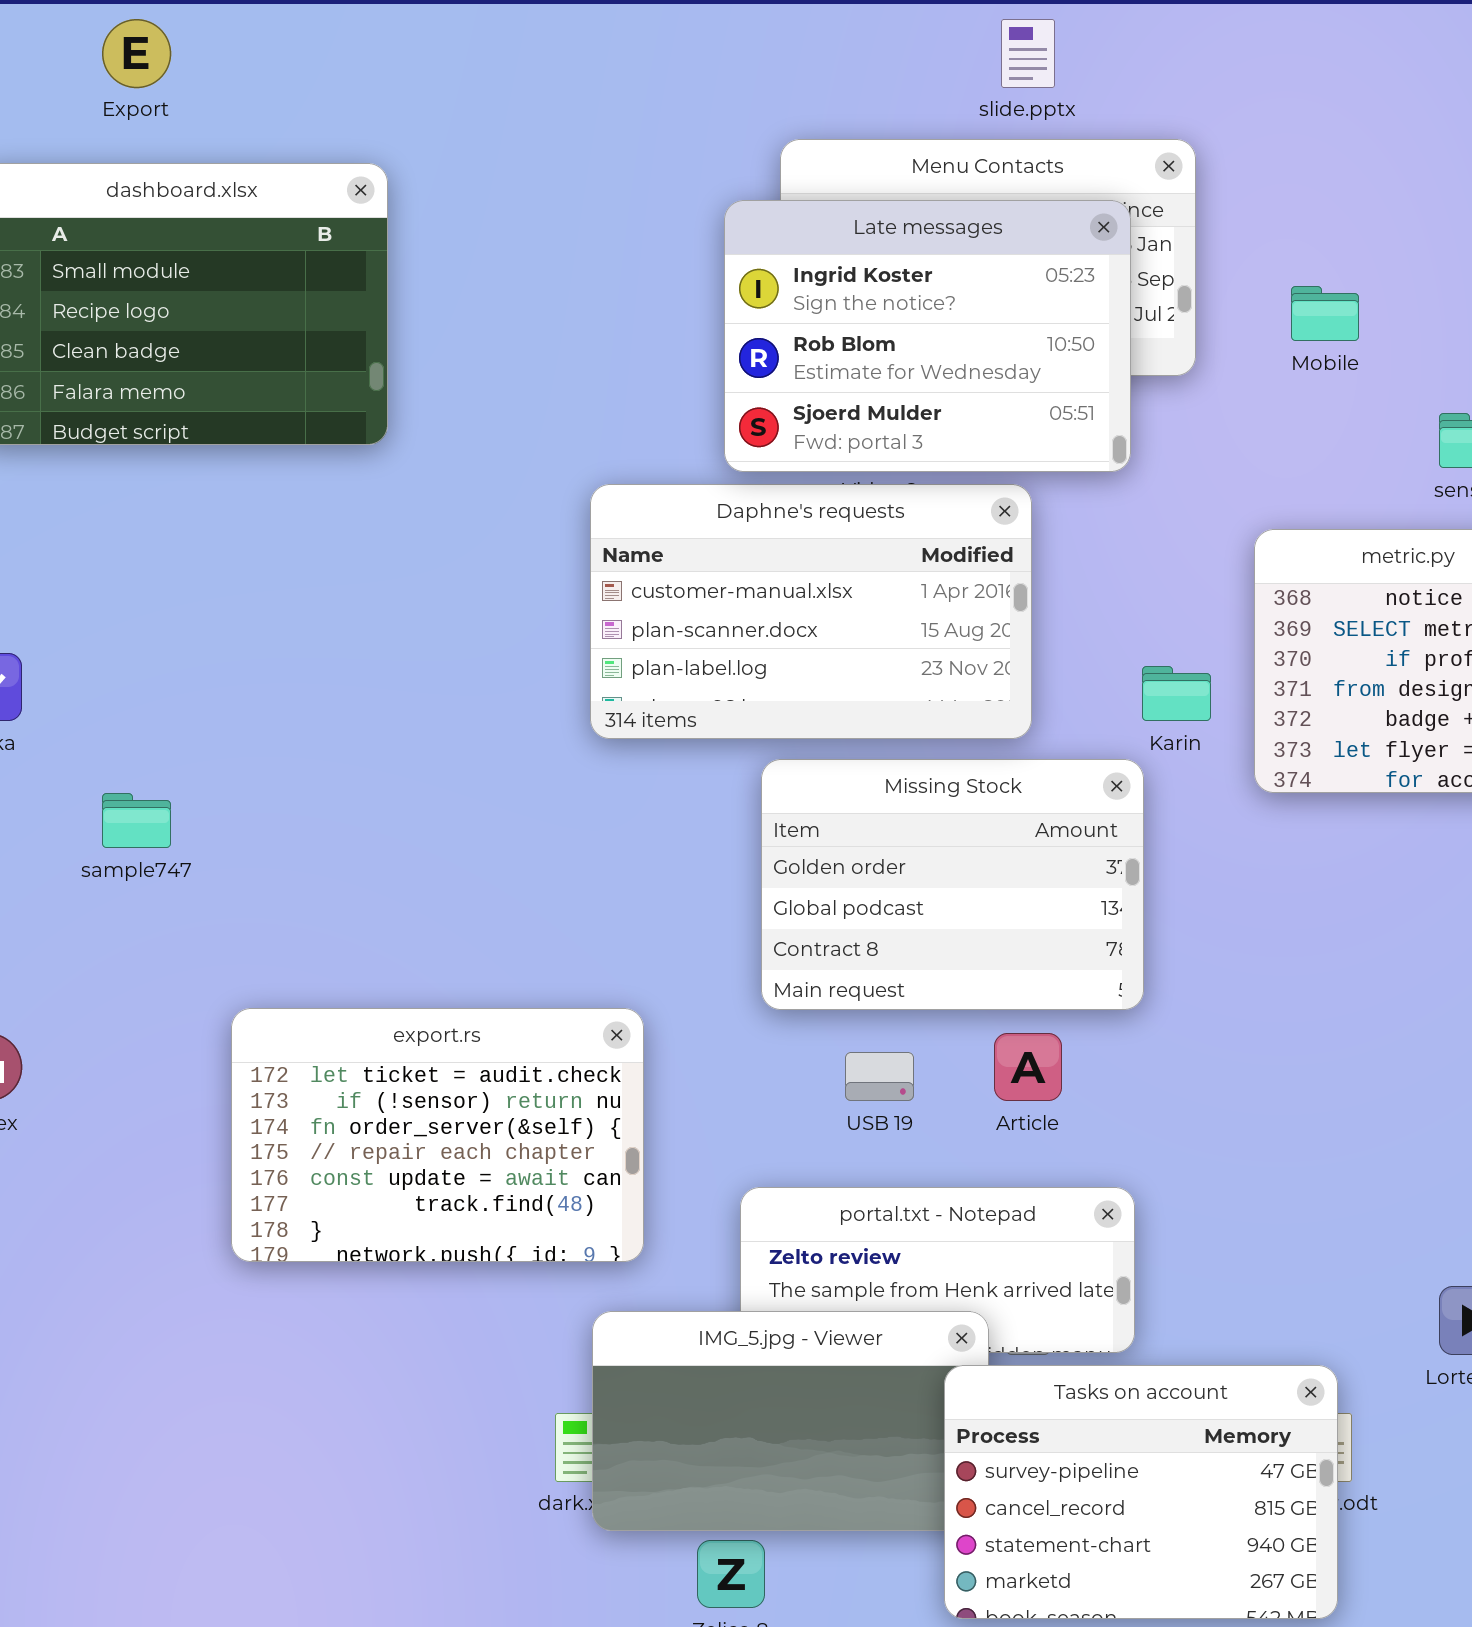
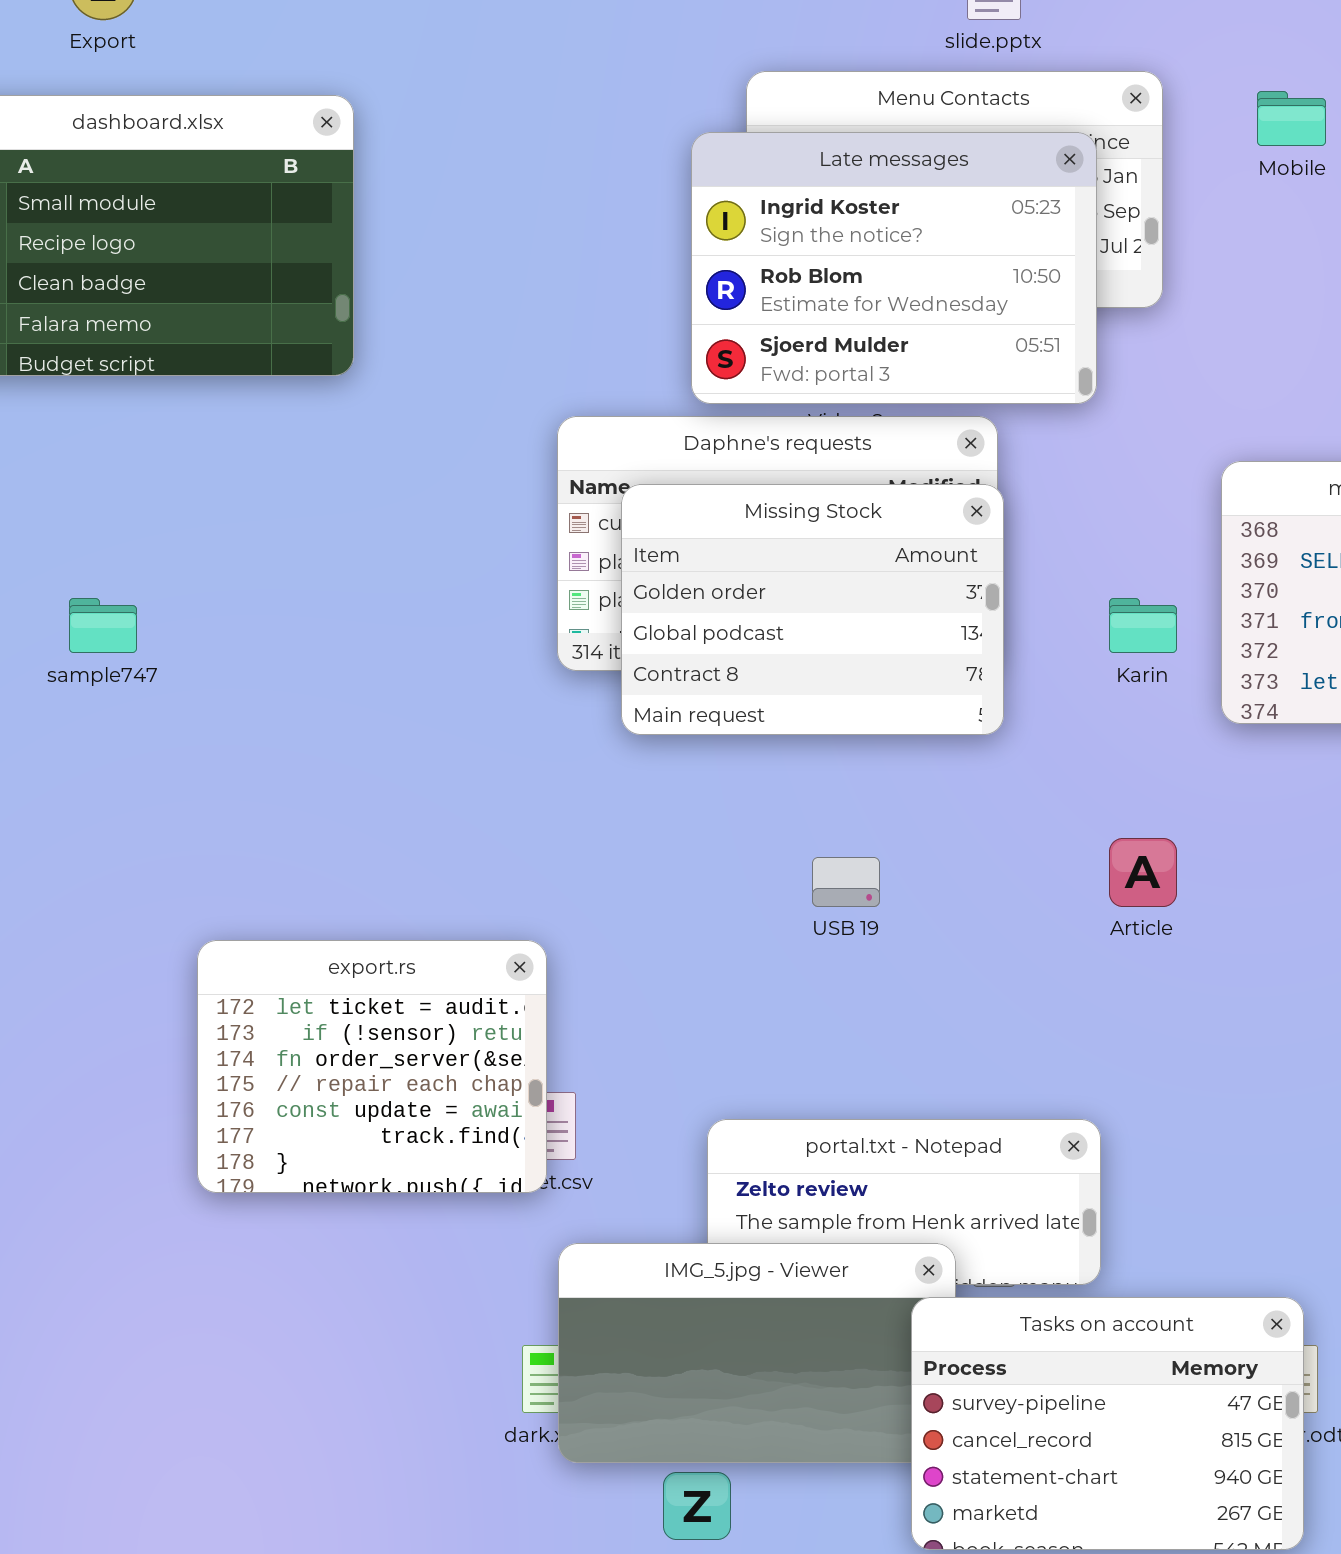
Mobile: [1291,286,1359,341] -> [1257,91,1326,146], moved
Missing Stock: [761,759,1144,1010] -> [621,484,1004,735], moved
sample747: [102,793,171,848] -> [69,598,137,653], moved
export.rs: [231,1008,644,1262] -> [197,940,547,1193], resized
Article: [994,1033,1062,1101] -> [1109,838,1177,907], moved
USB 19: [845,1052,914,1101] -> [812,857,880,907], moved

